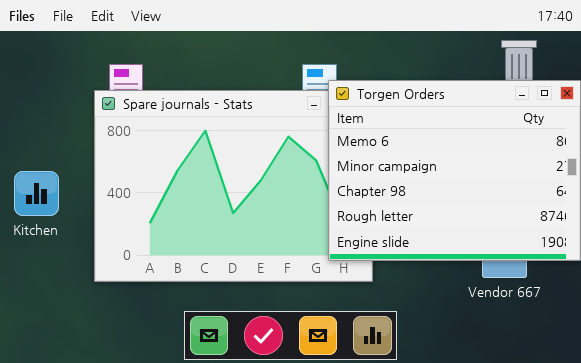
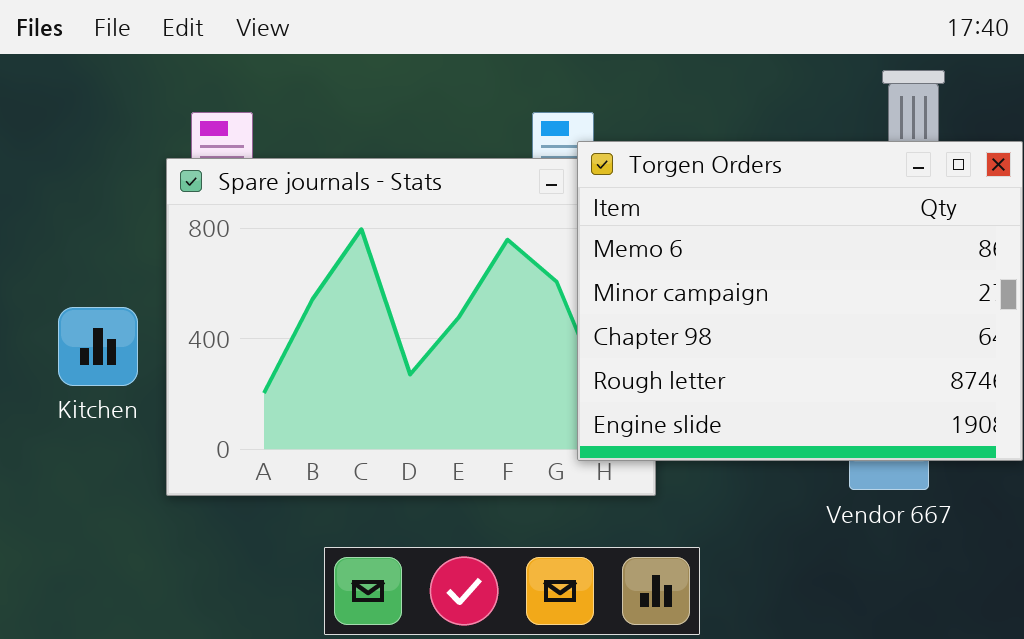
Kitchen: [14,171,59,216] -> [58,307,138,386], moved

